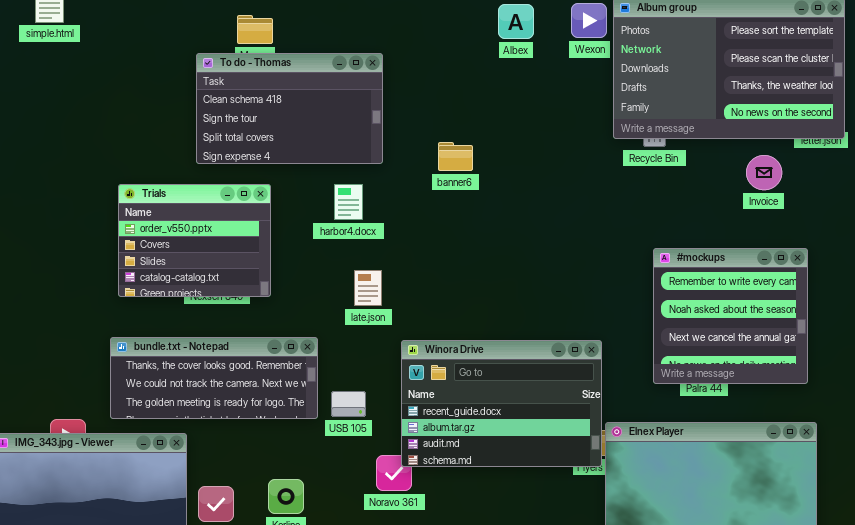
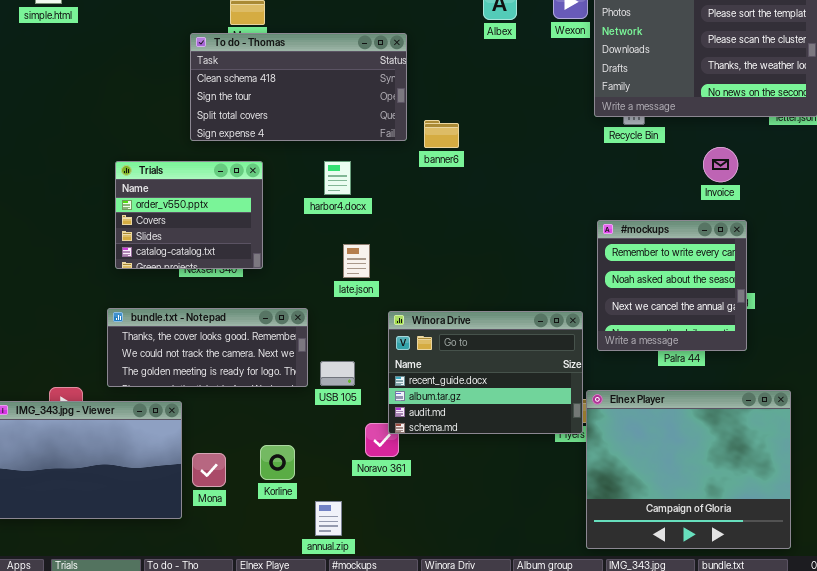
To do - Thomas: [196,53,383,164] -> [190,33,407,141], resized
Invoice: [746,155,782,190] -> [703,147,738,182], moved
#mockups: [653,248,808,384] -> [597,220,747,351], moved

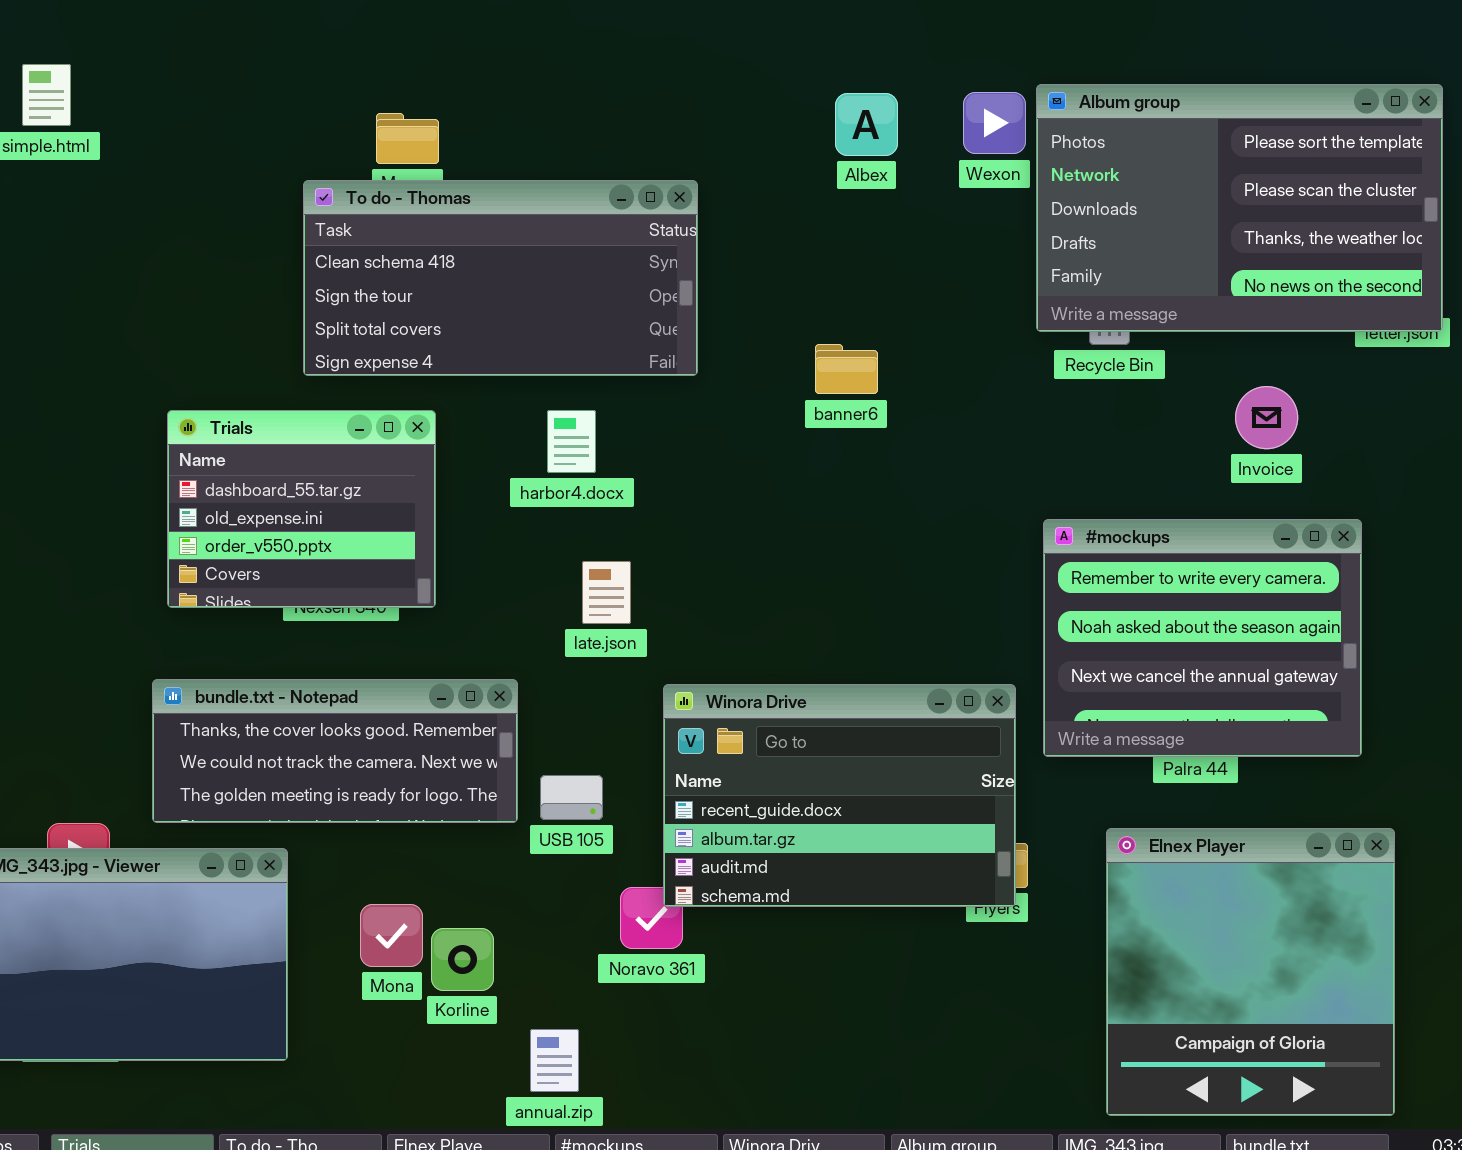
banner6: [424,120,459,148] -> [815,344,878,394], moved
Trials: [115,161,263,269] -> [167,410,436,608], scrolled up 2 rows
#mockups: [597,220,747,351] -> [1043,519,1362,757], resized
Elnex Player: [586,390,791,549] -> [1106,828,1395,1116], resized
Mona: [192,453,226,487] -> [360,904,423,967], moved

